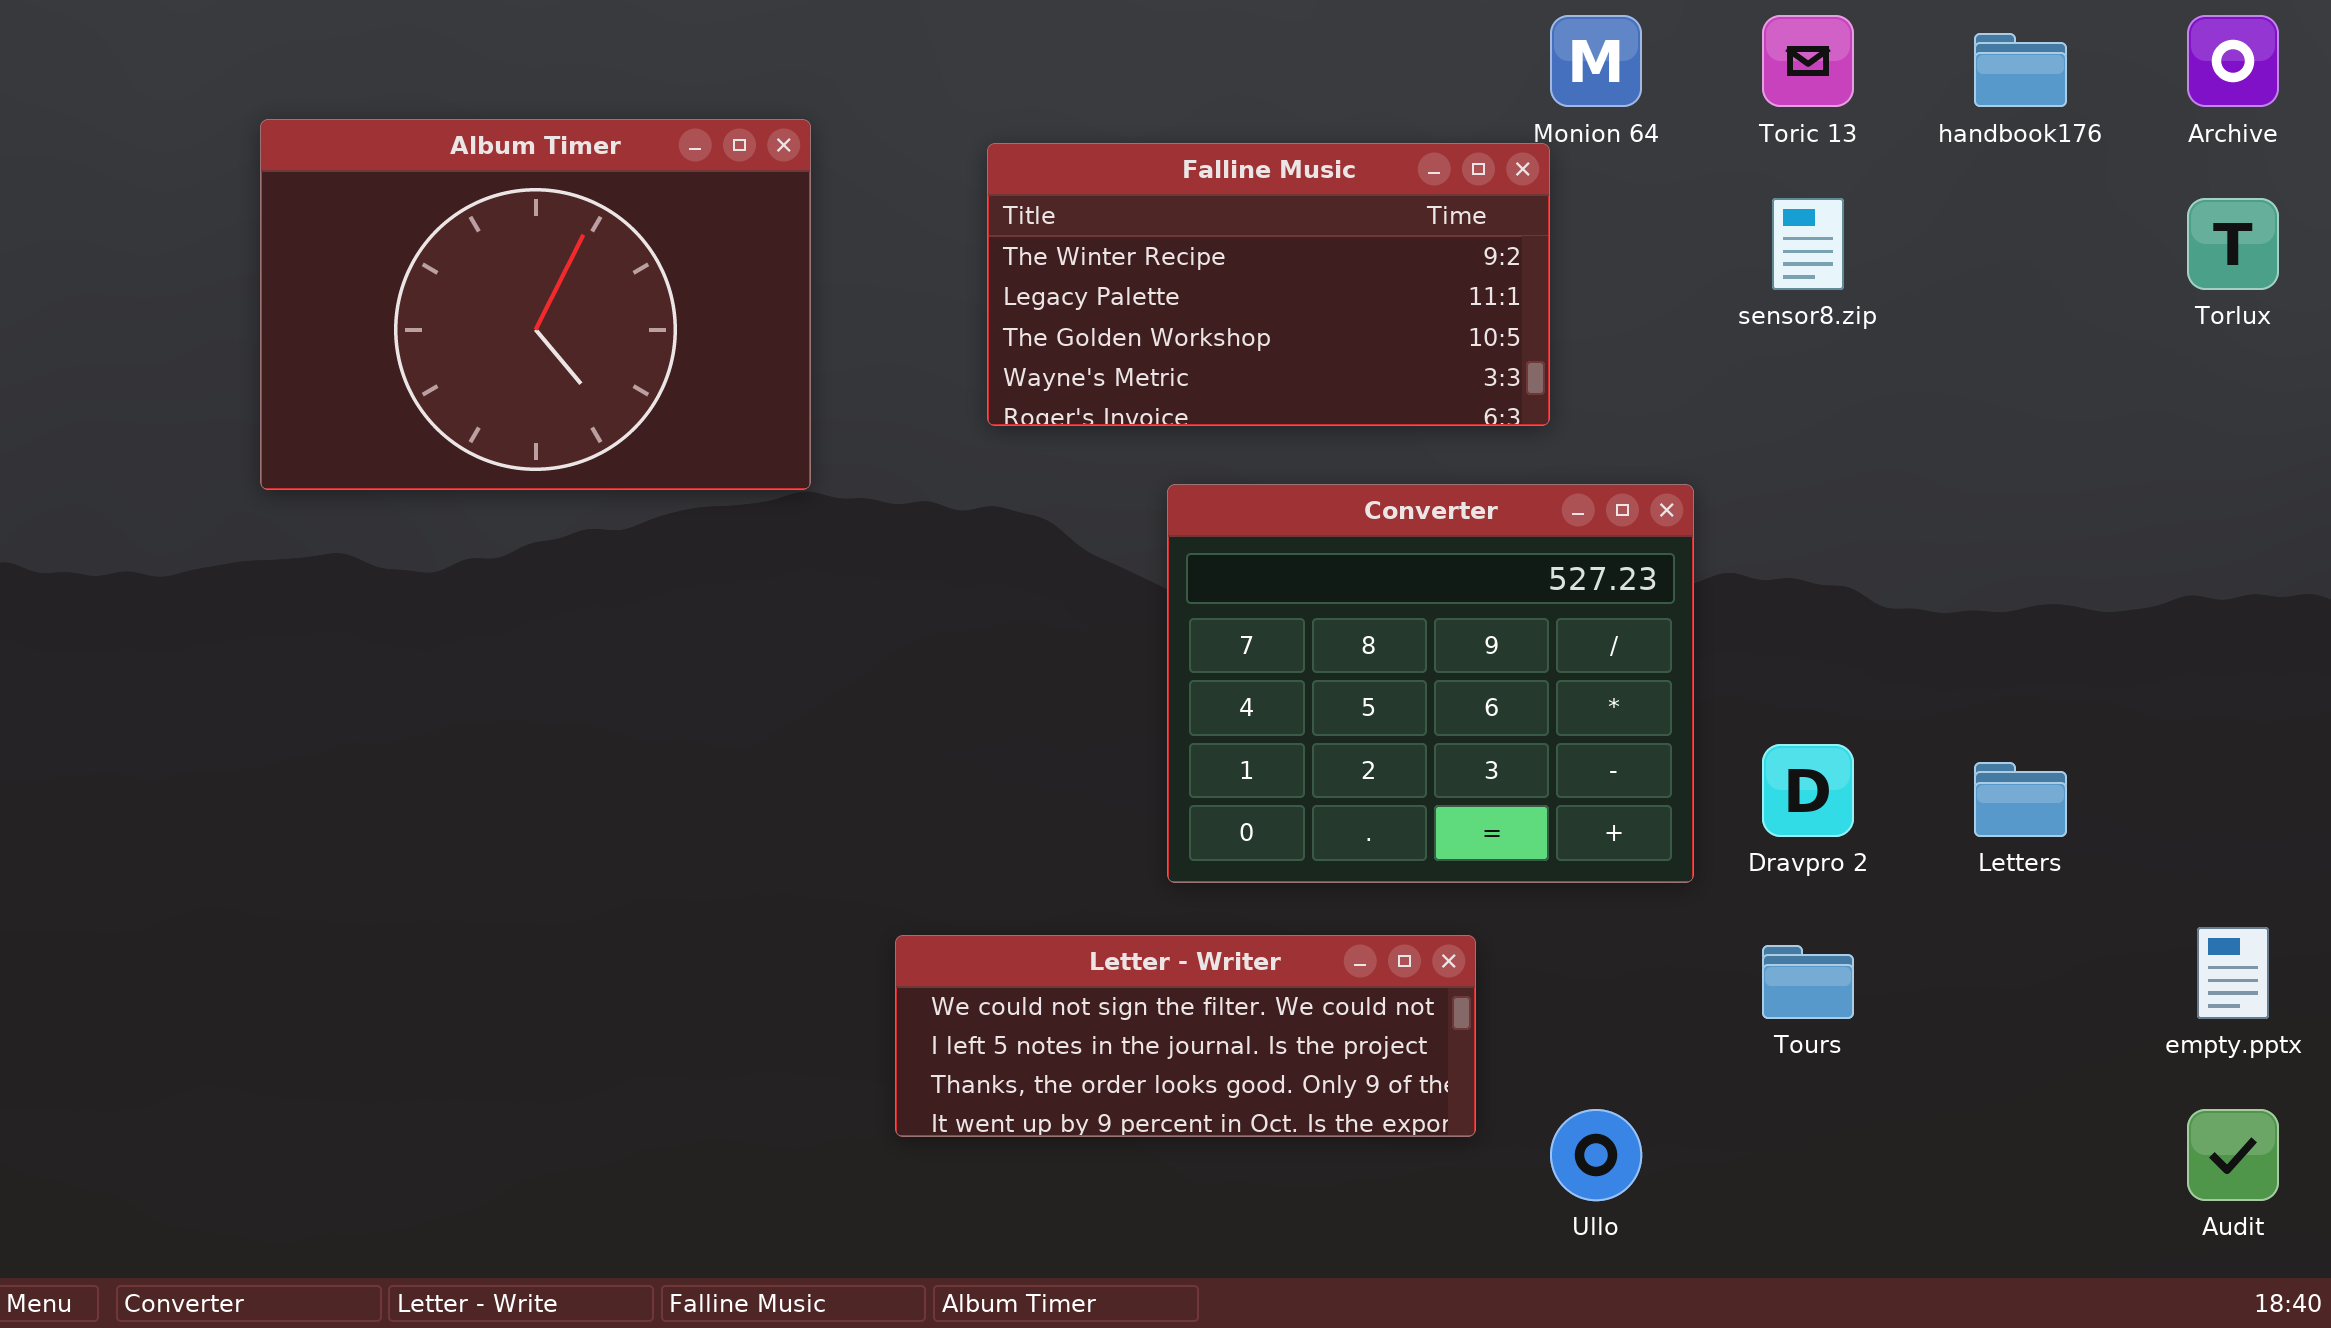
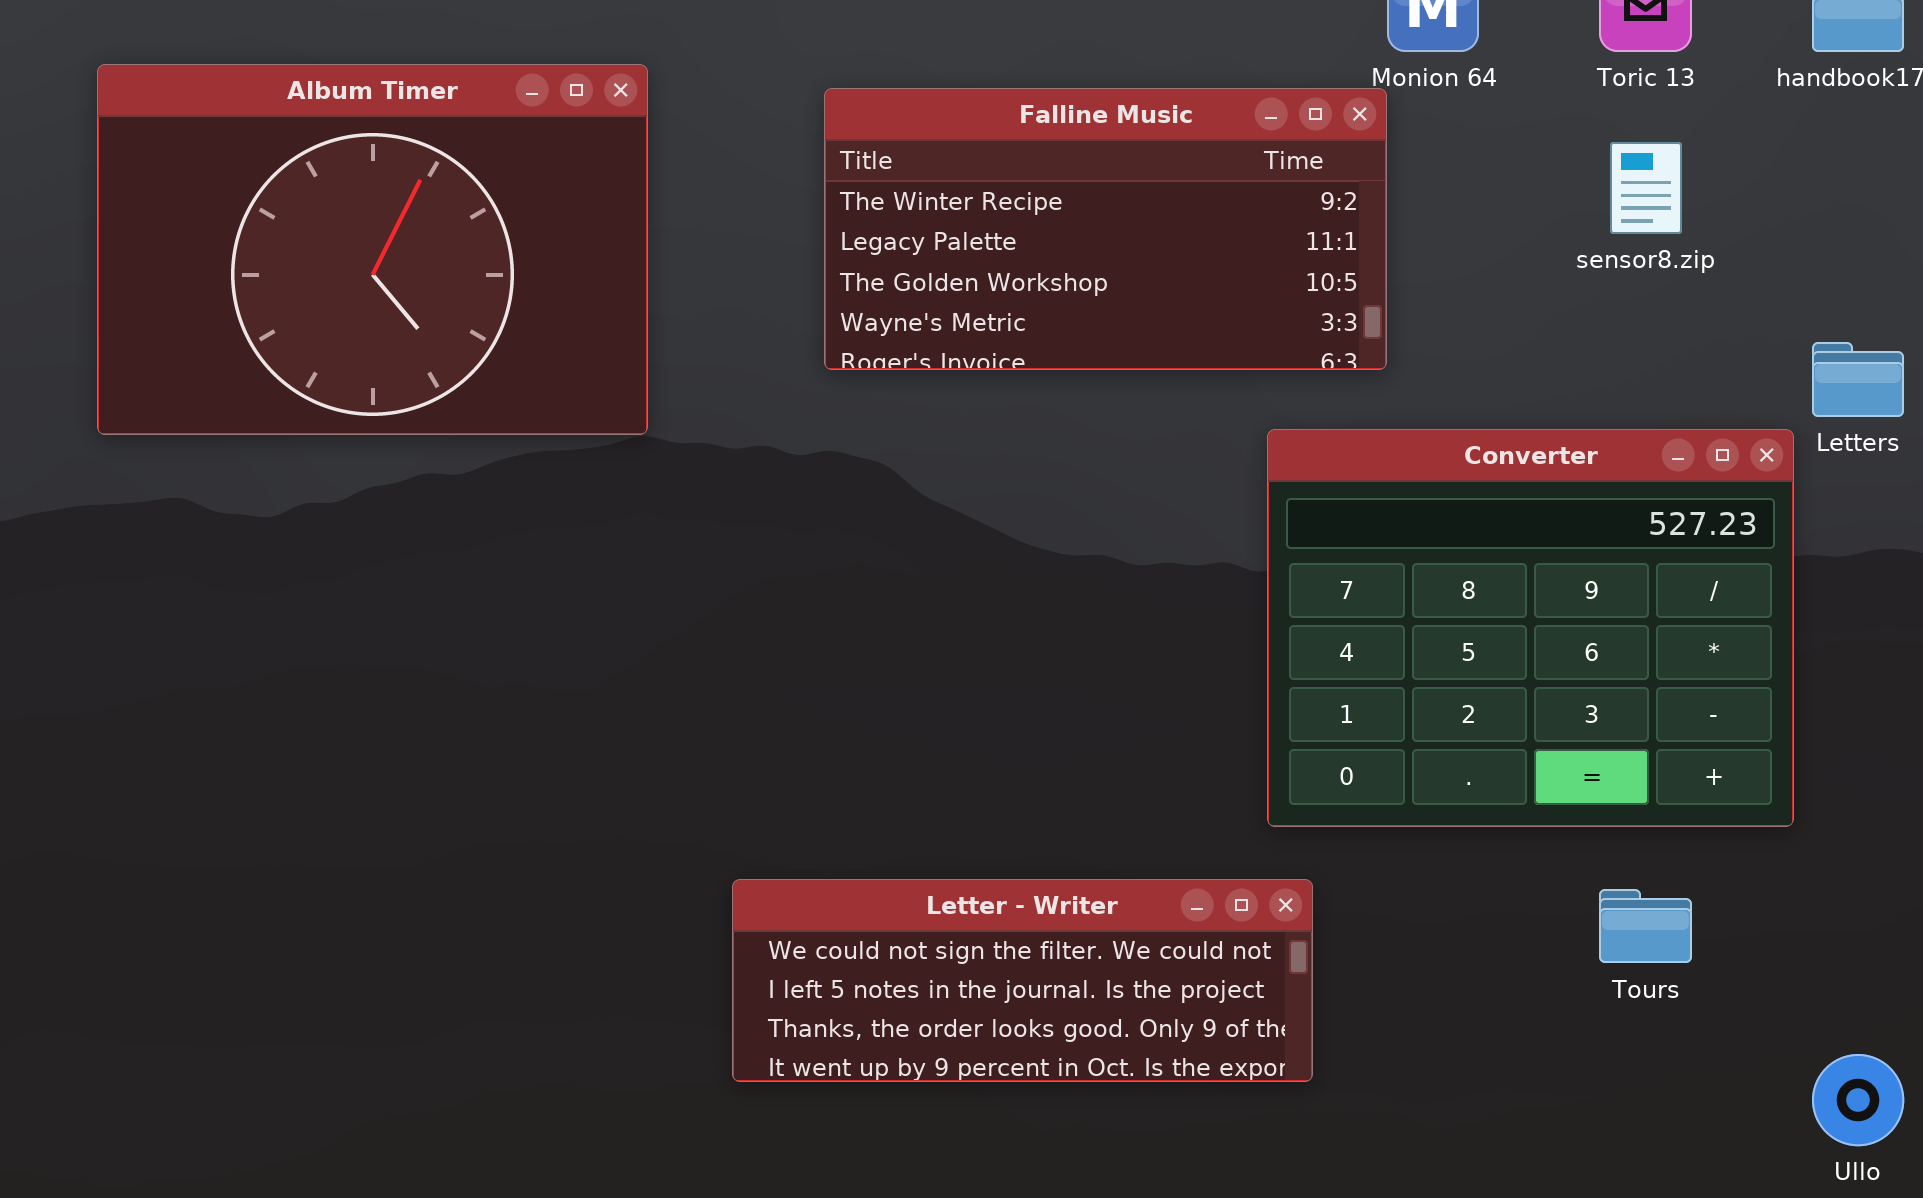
Converter: [1167,484,1694,883] -> [1267,429,1794,827], moved
Letters: [1974,762,2067,837] -> [1812,342,1904,417], moved
Ullo: [1550,1109,1642,1201] -> [1812,1054,1904,1146], moved

